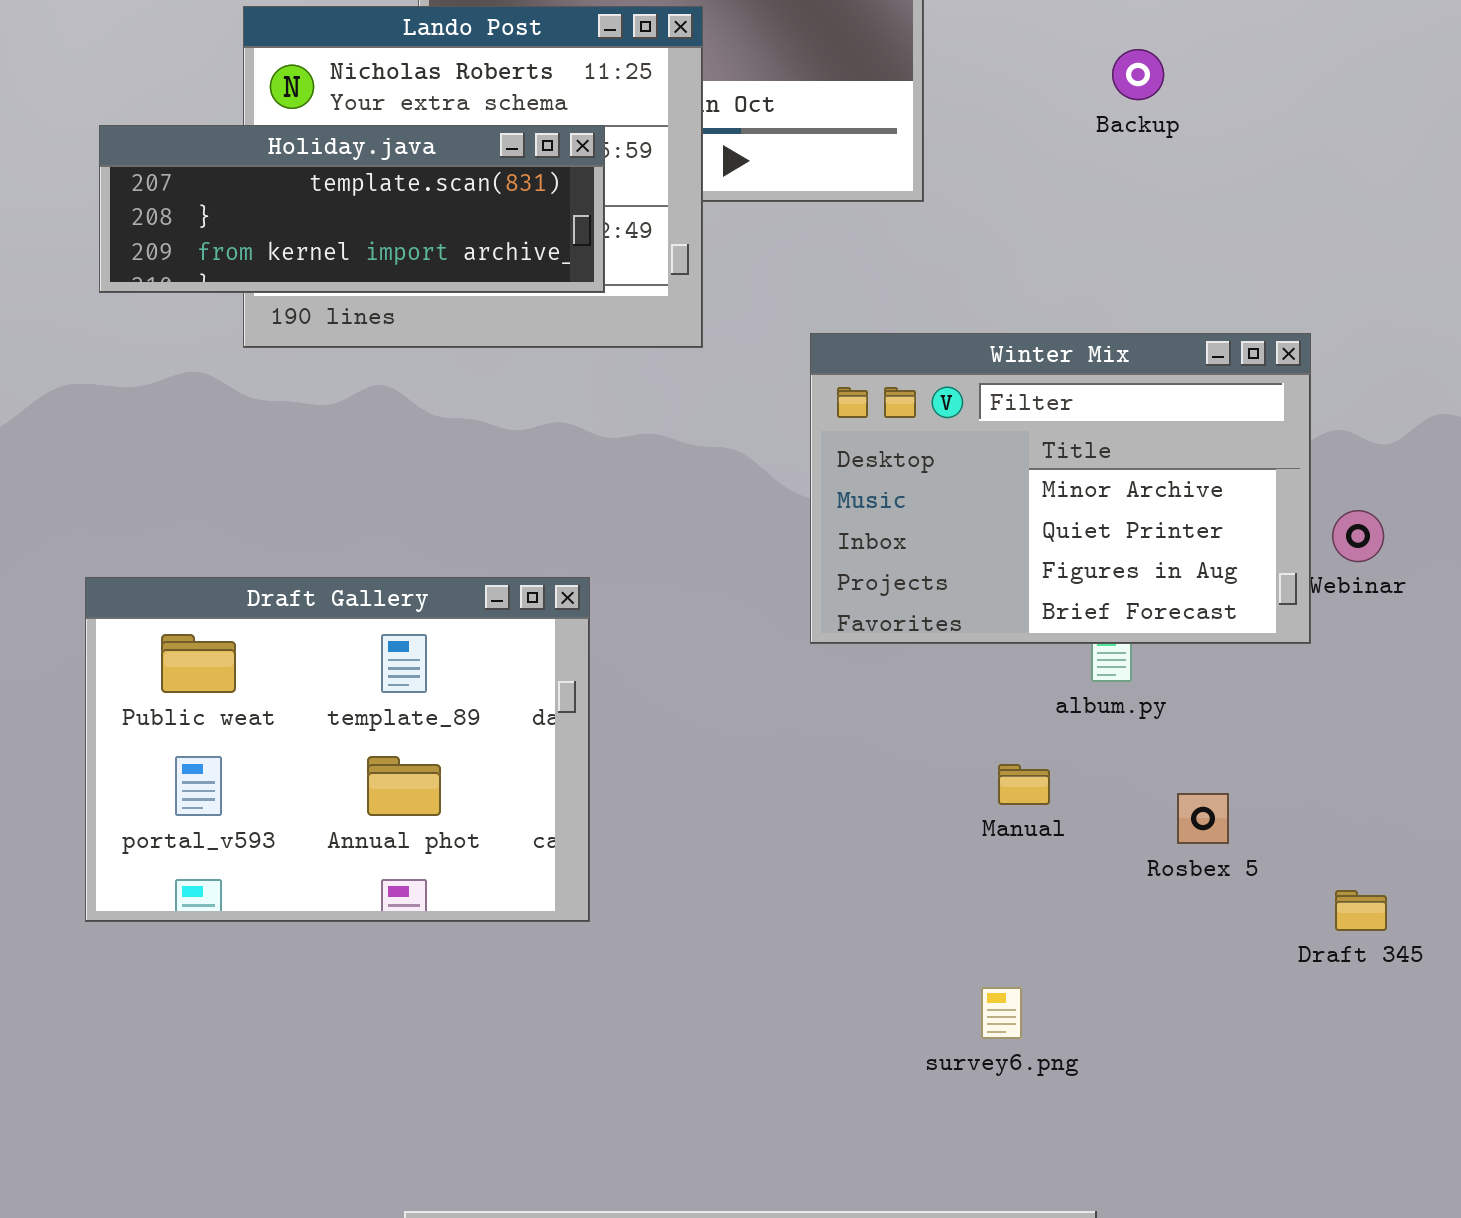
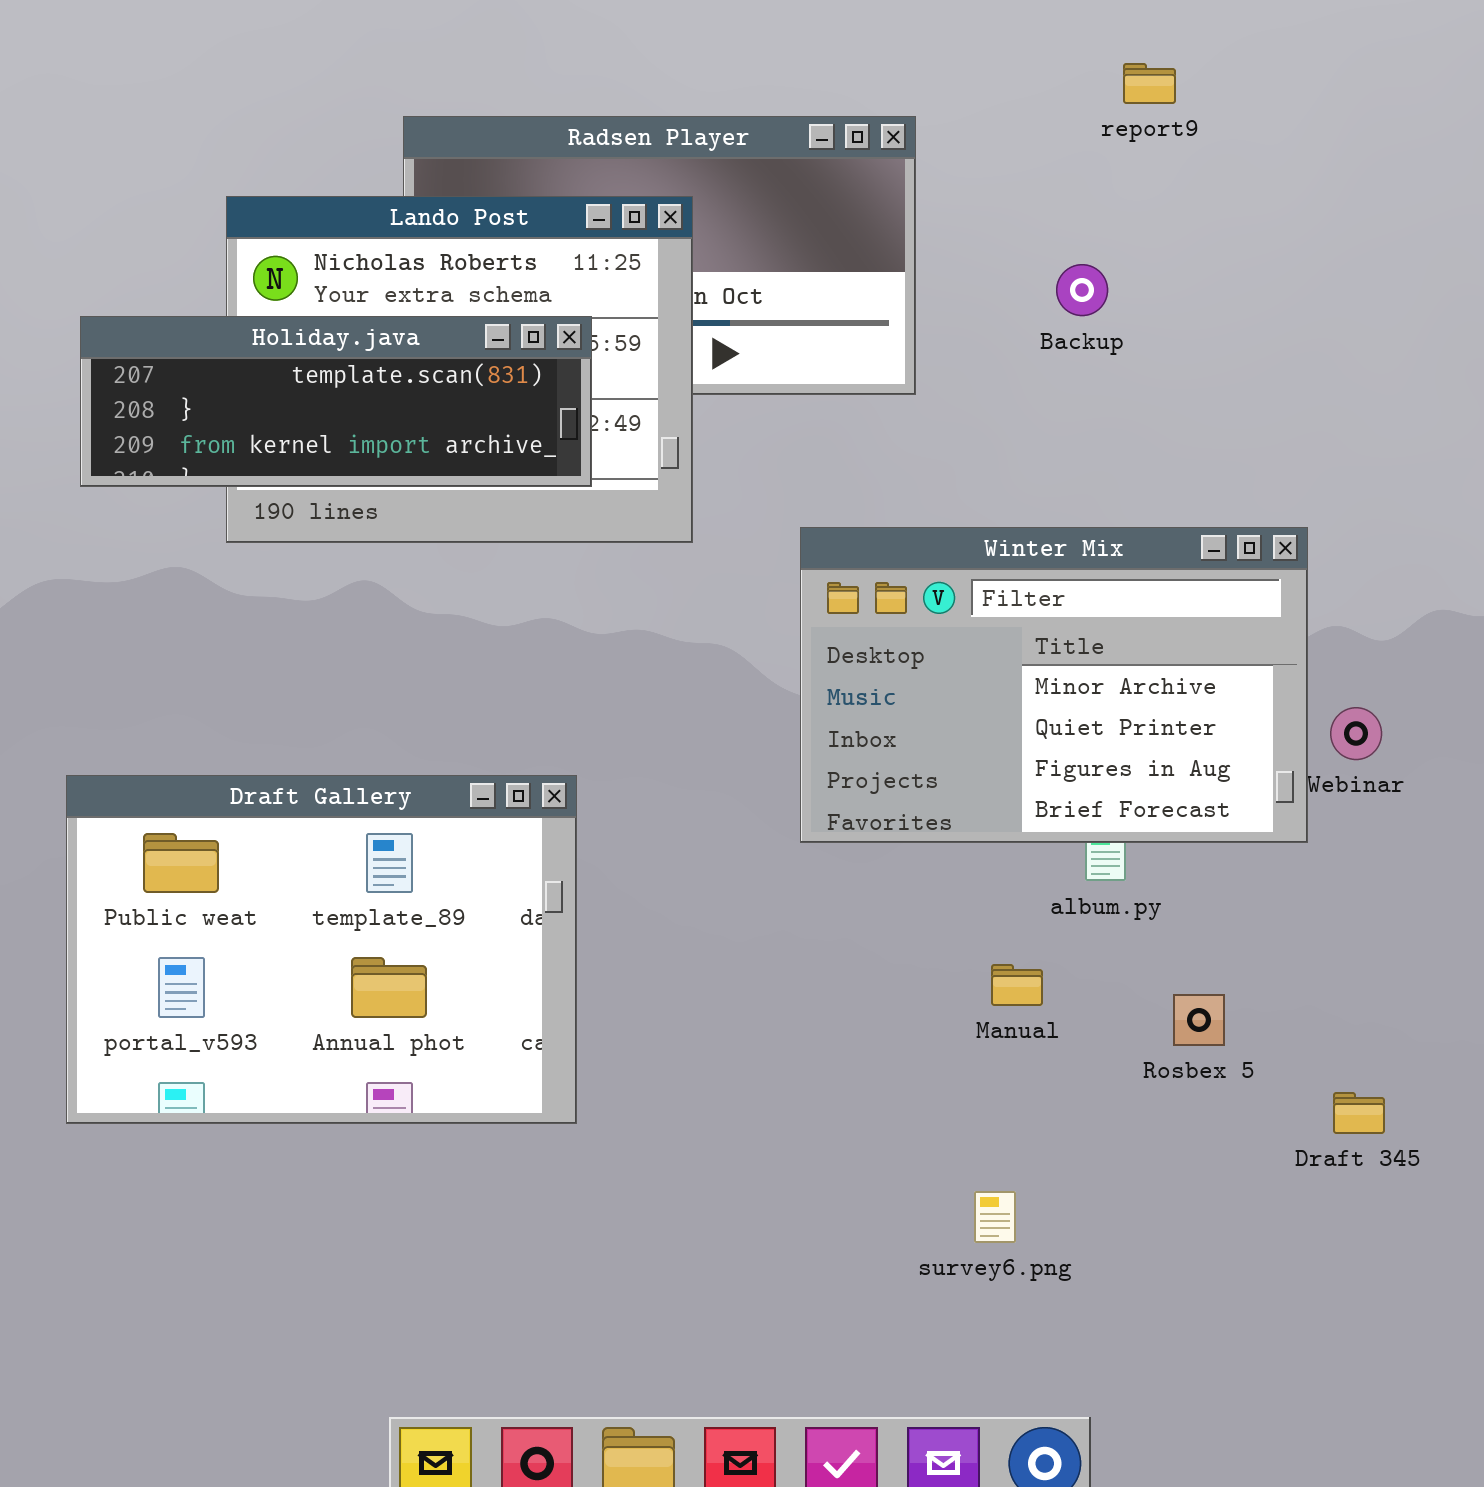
Backup: [1112,49,1164,100] -> [1056,264,1108,316], moved

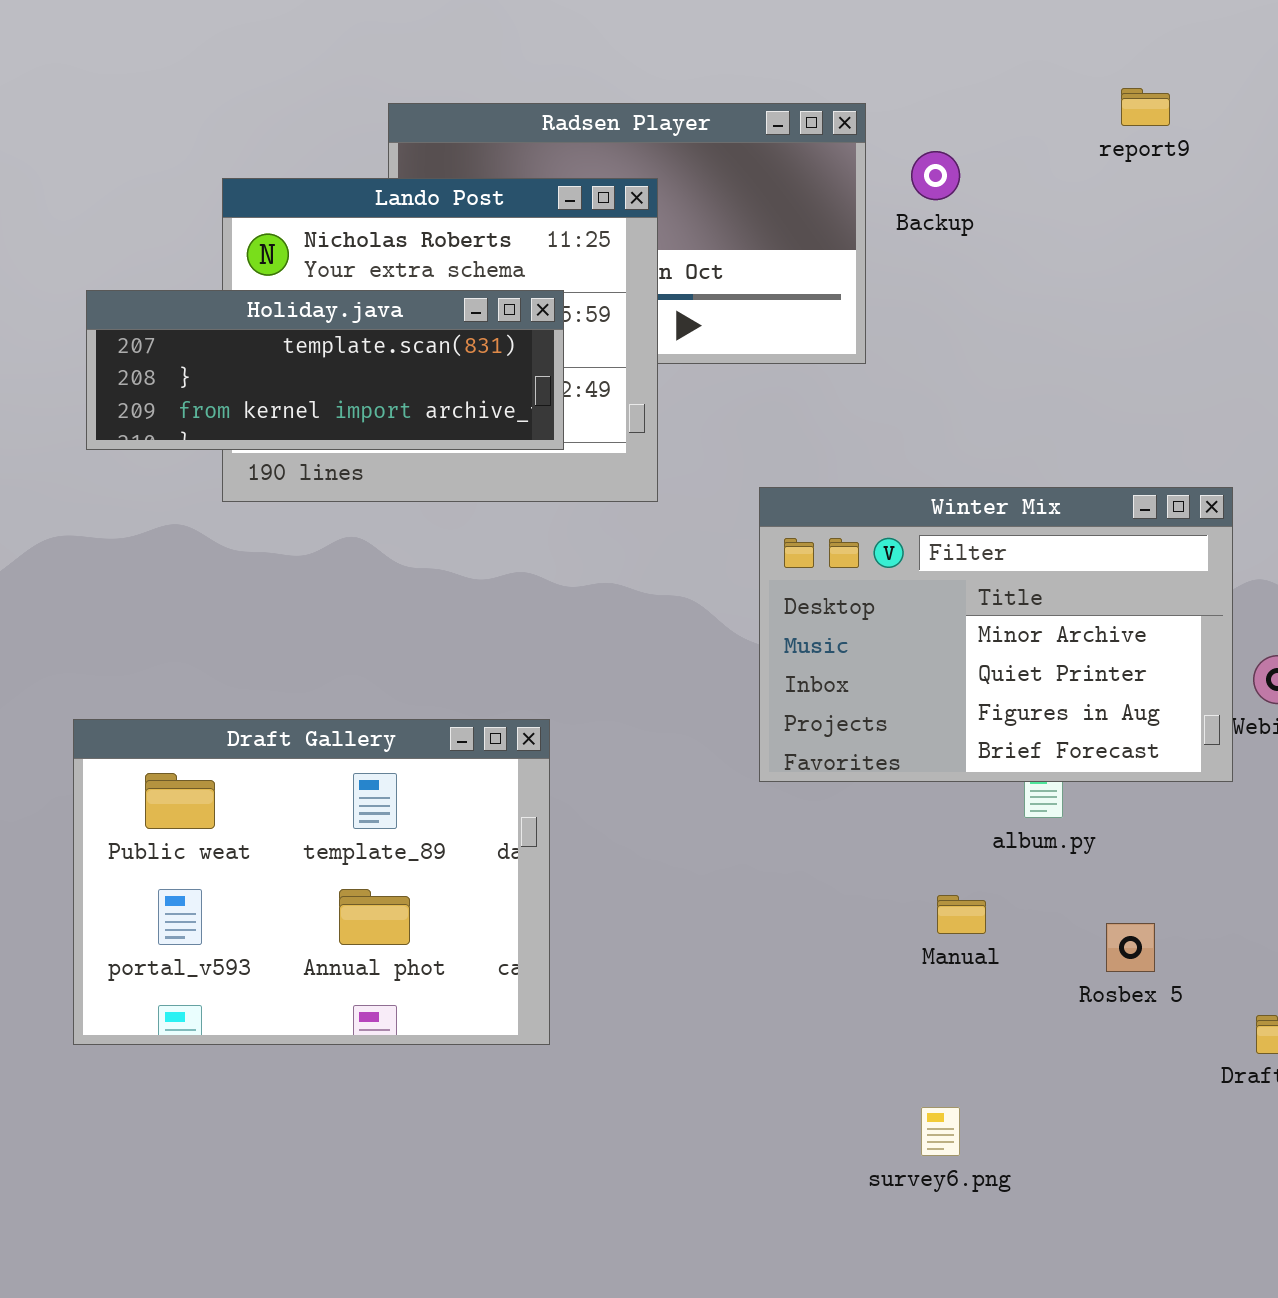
report9: [1123,63,1176,104] -> [1121,88,1170,126], moved
Backup: [1056,264,1108,316] -> [911,151,960,200], moved

